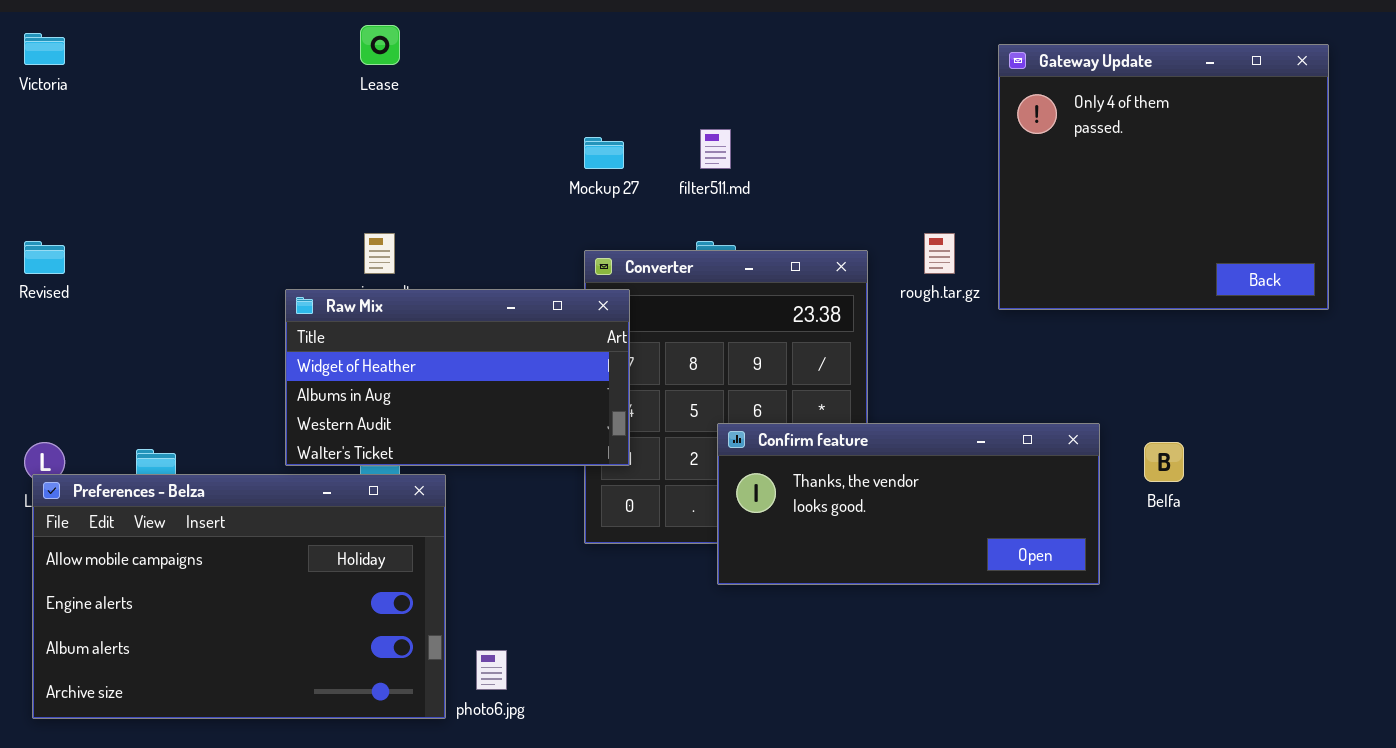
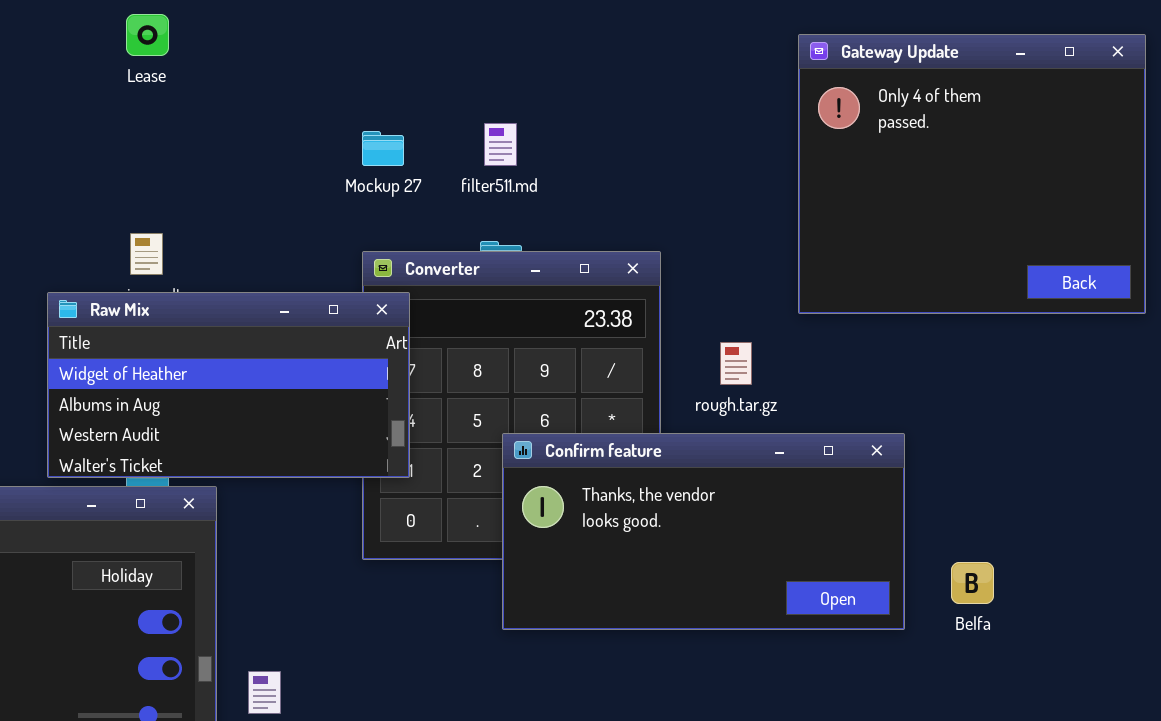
rough.tar.gz: [924,233,955,274] -> [720,342,752,385], moved
Confirm feature: [717,423,1100,585] -> [502,433,905,630], resized
Belfa: [1144,442,1184,482] -> [951,562,994,604], moved

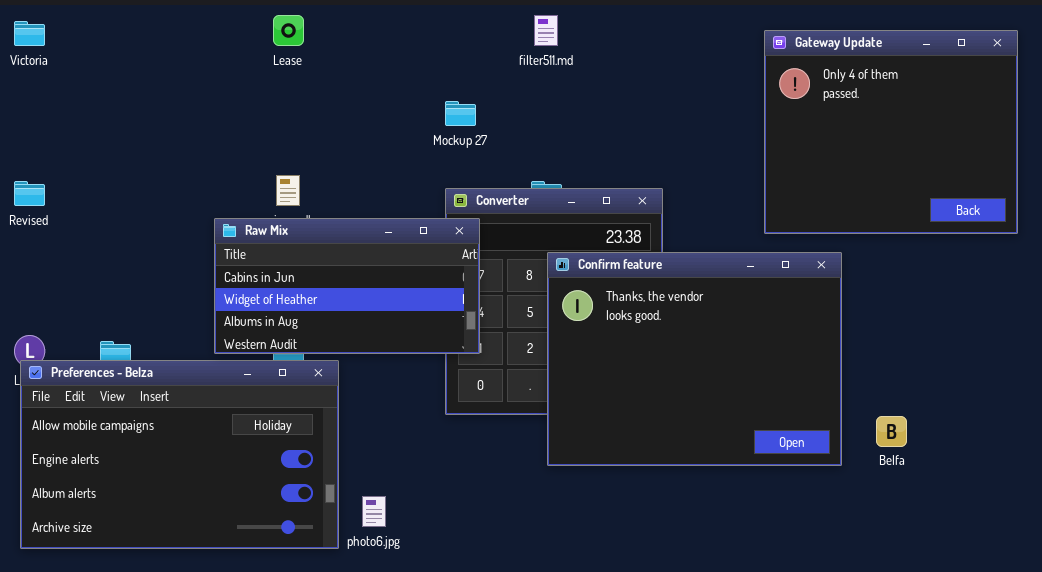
filter511.md: [484,123,517,166] -> [534,15,558,46], moved
Raw Mix: [47,292,410,478] -> [214,218,480,354], scrolled up 1 row
Confirm feature: [502,433,905,630] -> [547,252,842,466], resized

